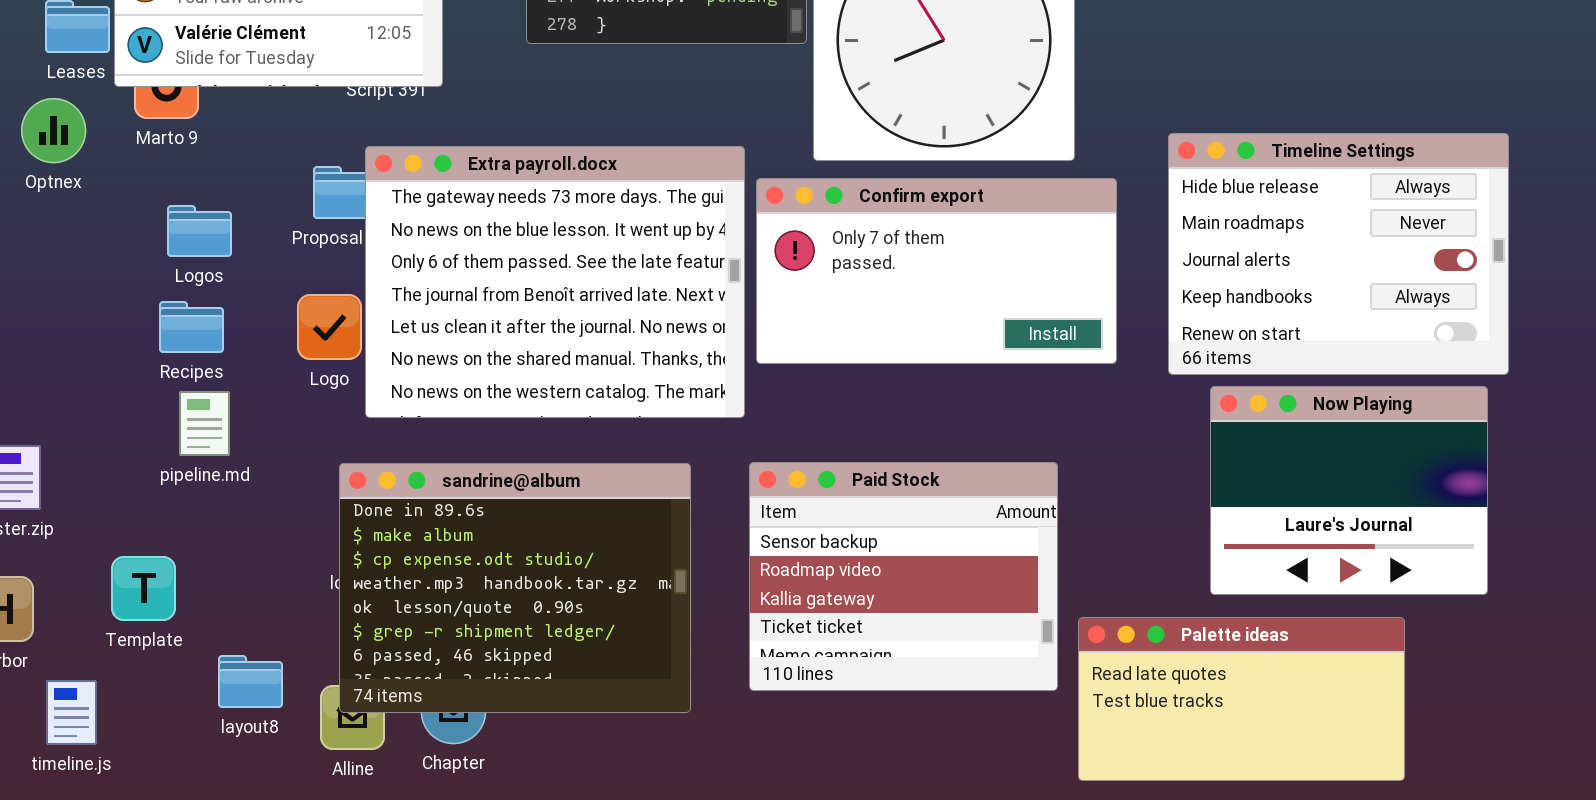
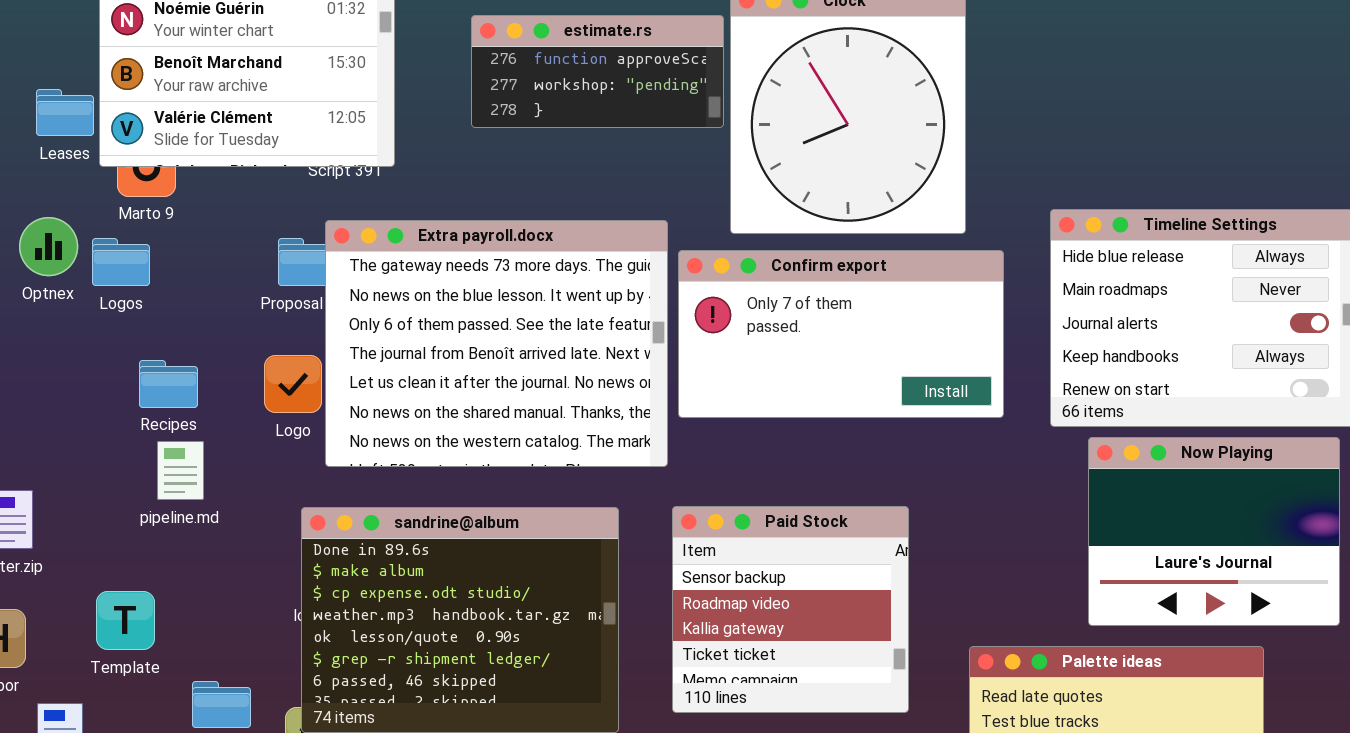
Optnex: [21,98,86,163] -> [19,217,78,276], moved
Logos: [167,205,232,257] -> [92,238,150,286], moved
Paid Stock: [749,462,1058,691] -> [672,506,909,713], resized

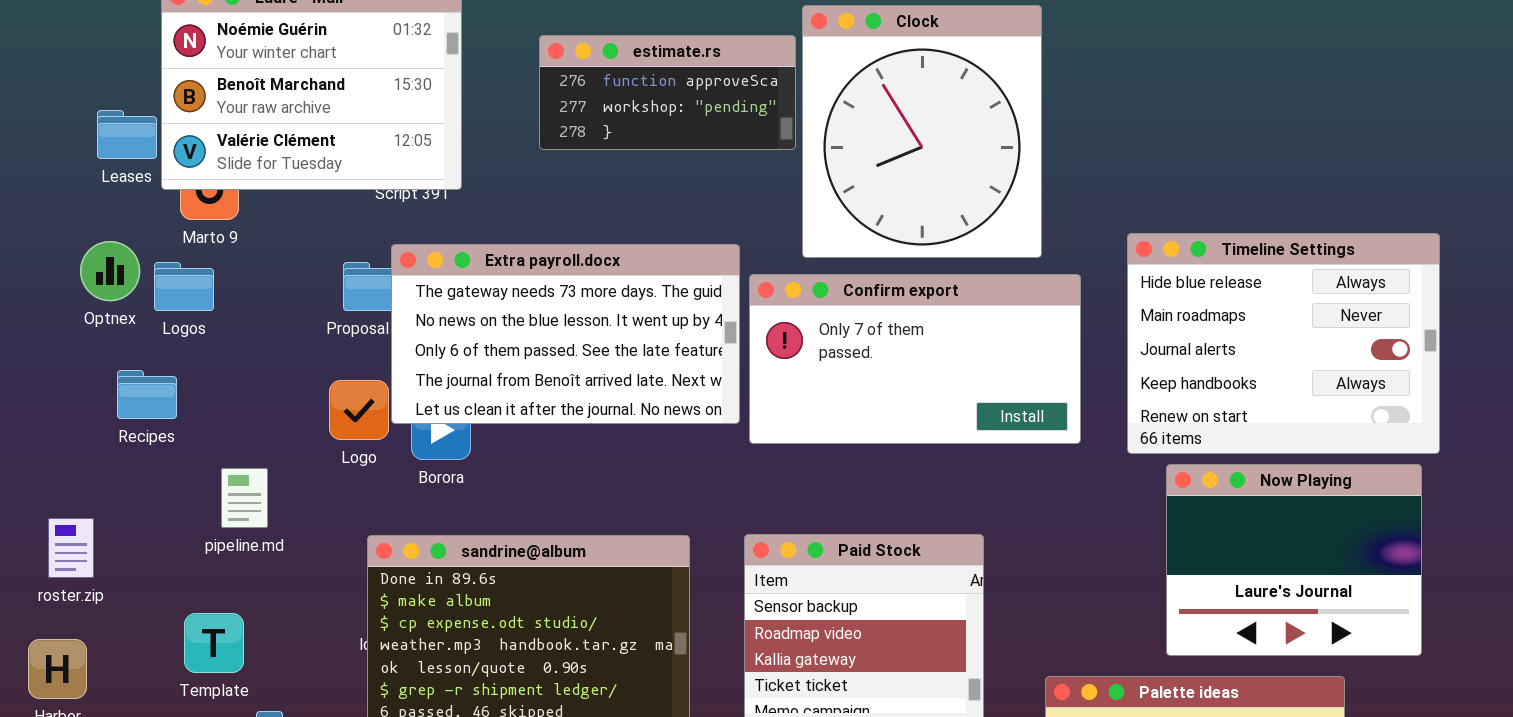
Extra payroll.docx: [325,220,668,467] -> [391,244,740,424], resized
Recipes: [139,360,198,408] -> [117,370,177,419], moved
Template: [96,591,155,650] -> [184,613,244,673], moved

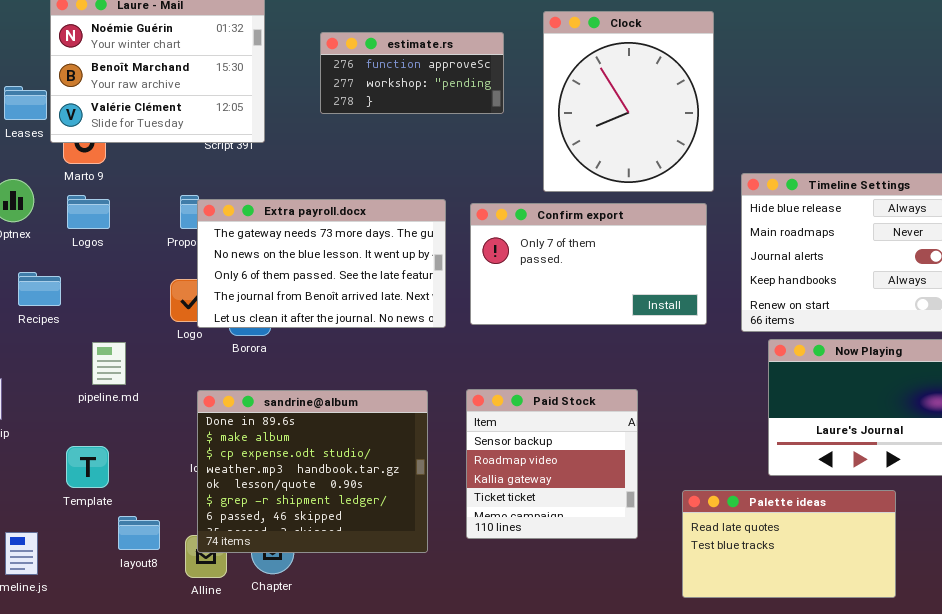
Clock: [802,5,1042,258] -> [543,11,714,192], moved
Extra payroll.docx: [391,244,740,424] -> [197,199,446,328], moved
Logos: [154,262,214,311] -> [67,195,110,229], moved

